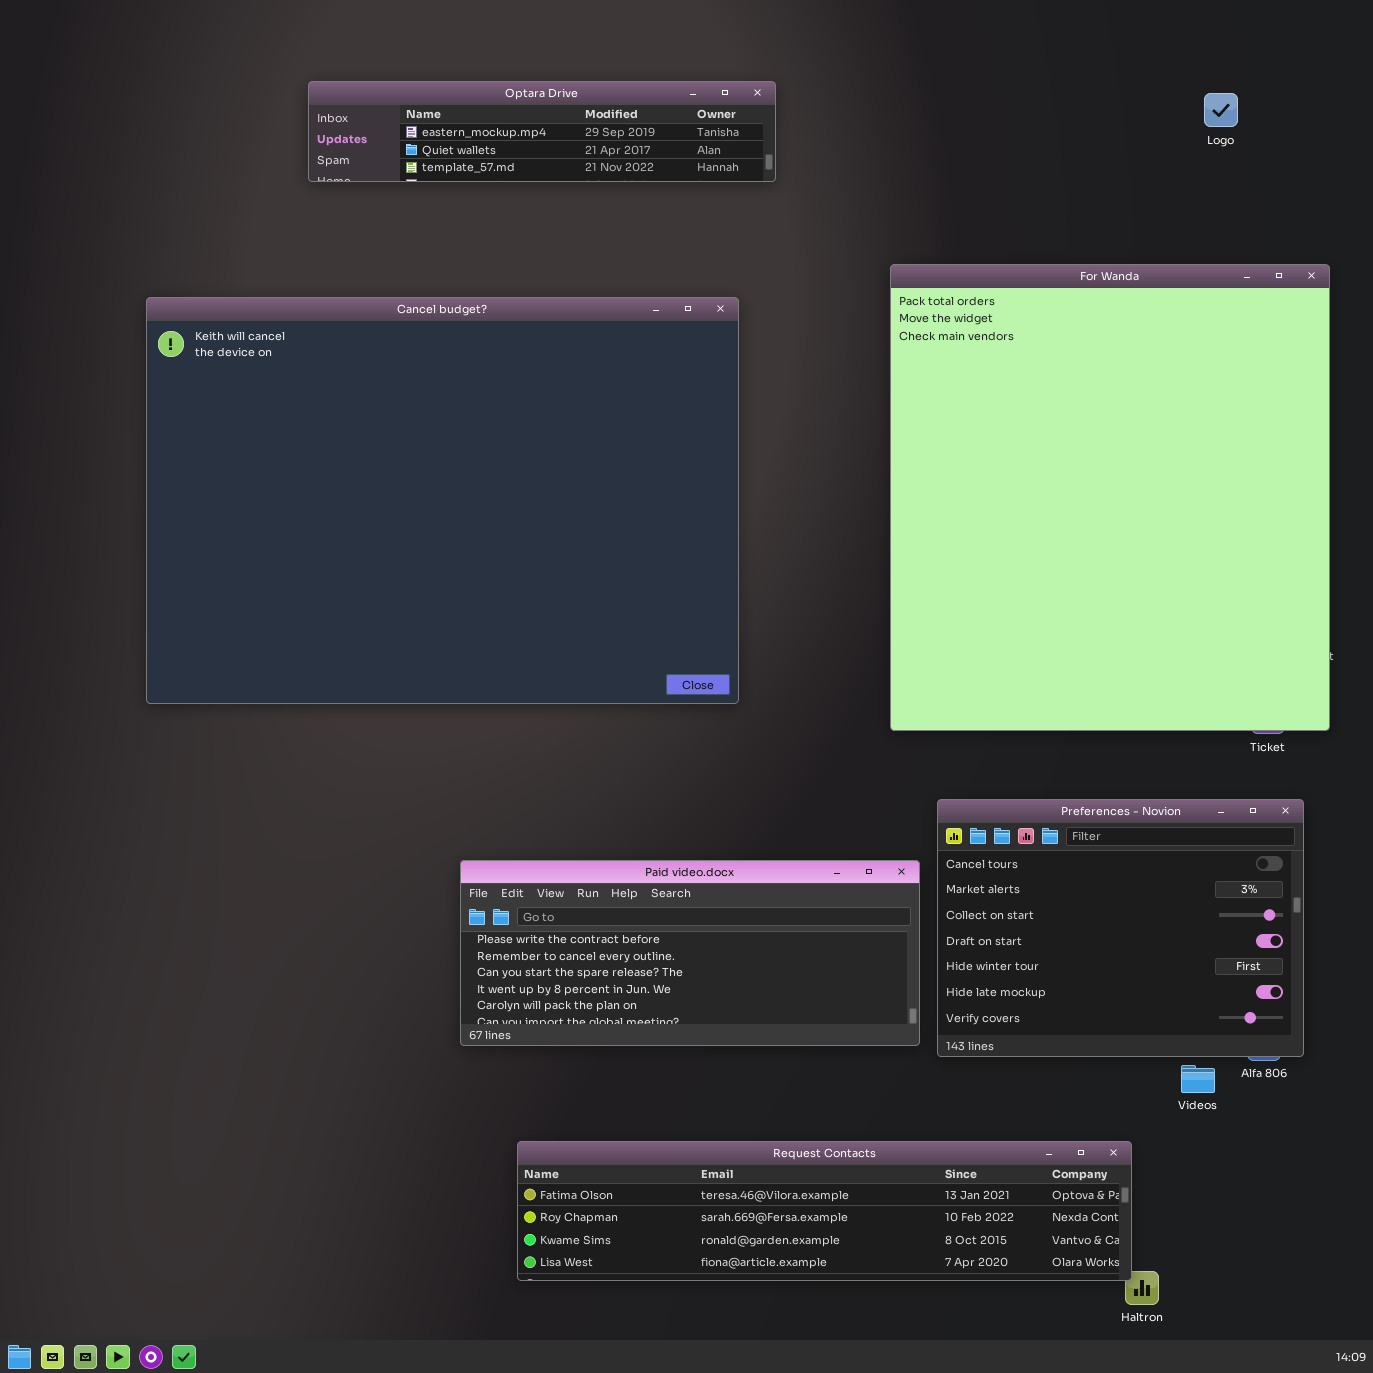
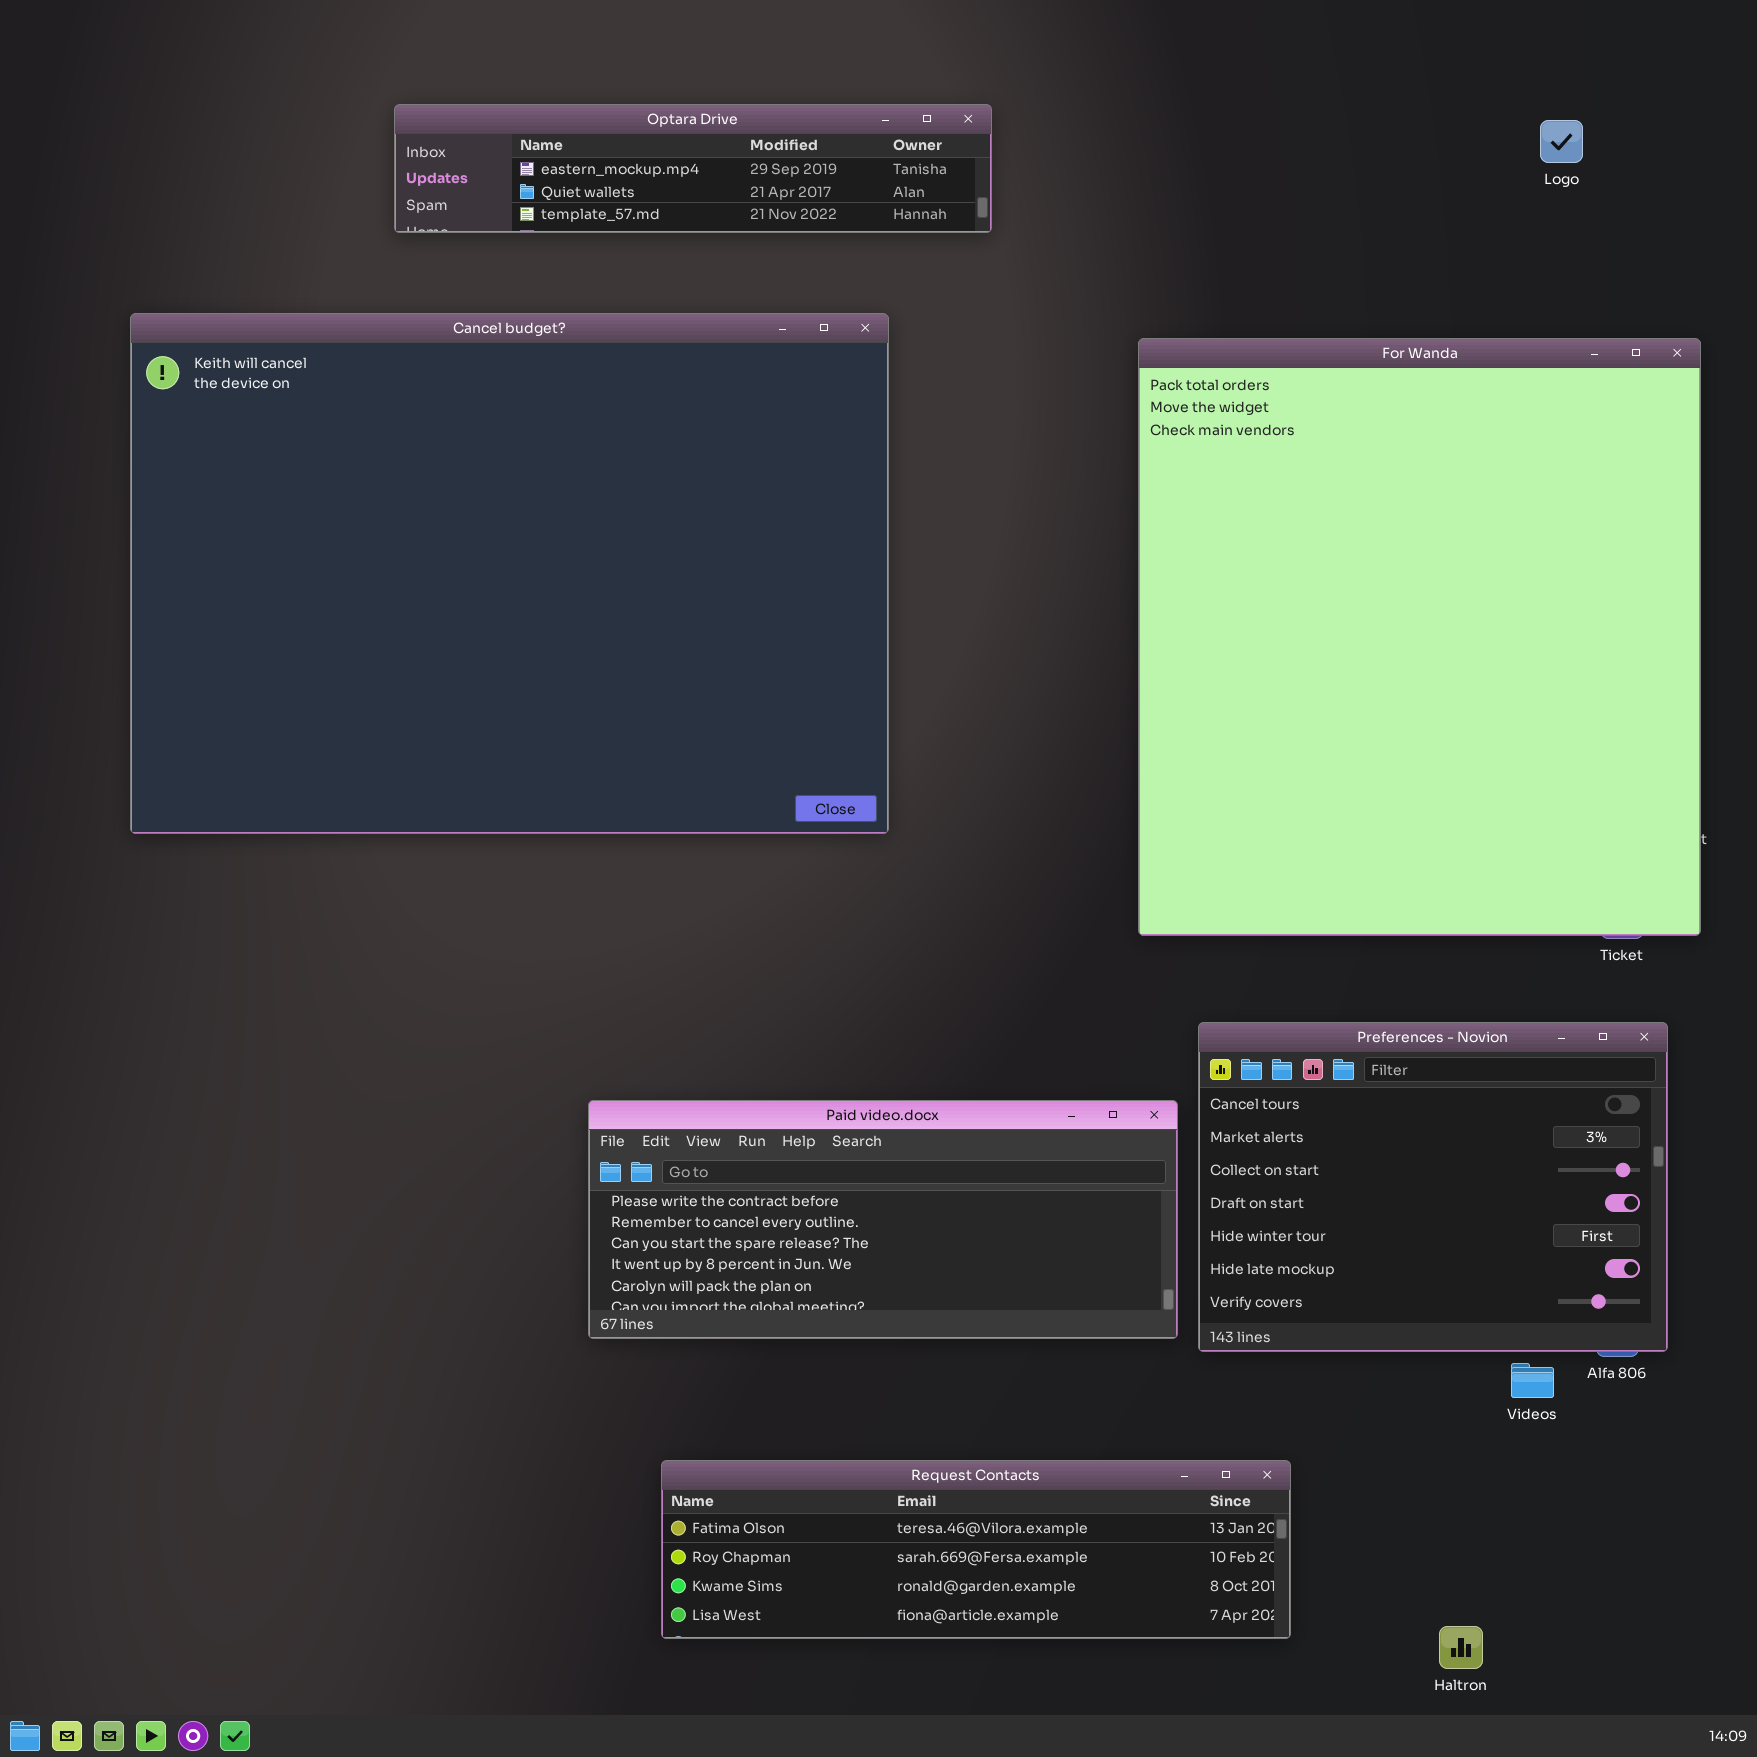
Cancel budget?: [146,297,739,704] -> [130,313,889,834], moved
Request Contacts: [517,1141,1132,1281] -> [661,1460,1291,1639], resized

